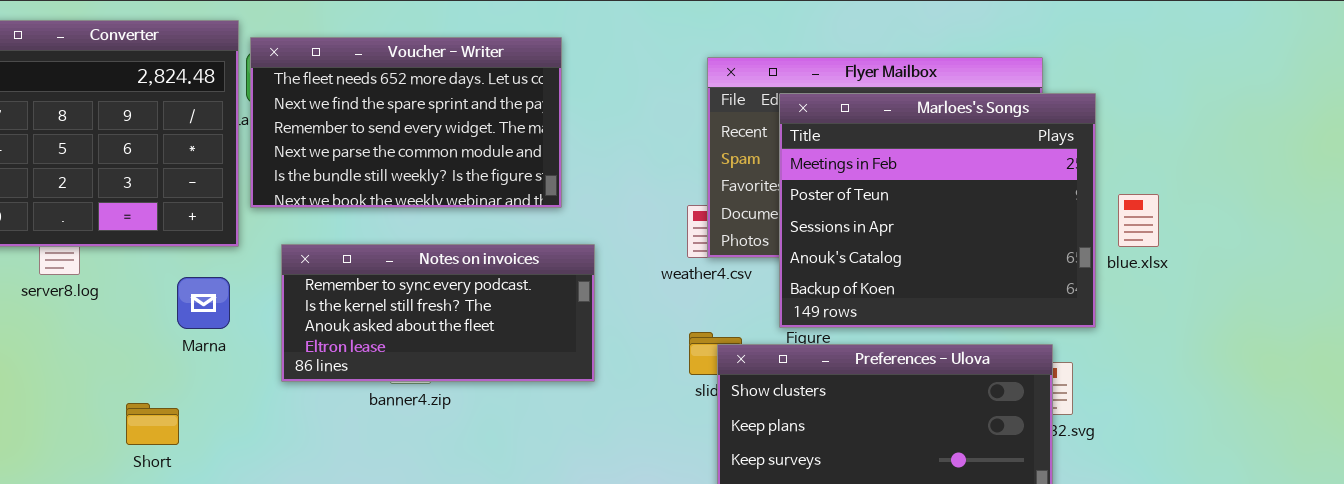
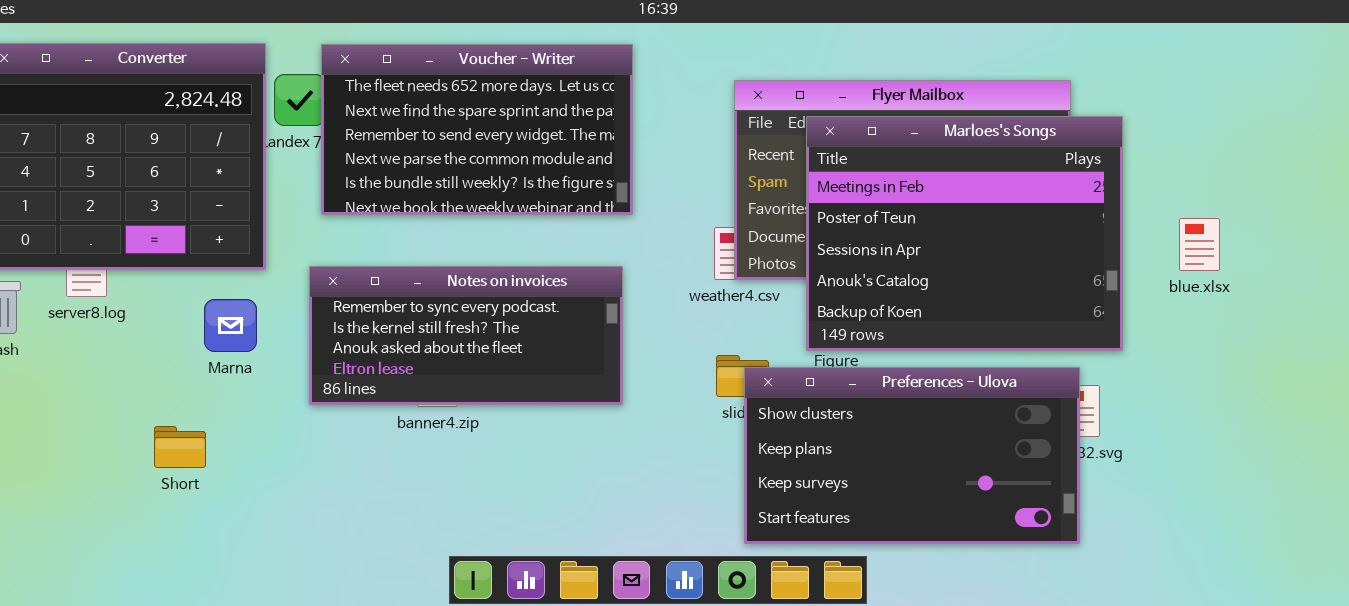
Voucher - Writer: [250,37,562,208] -> [321,44,633,215], moved
blue.xlsx: [1118,194,1159,247] -> [1179,218,1220,271], moved

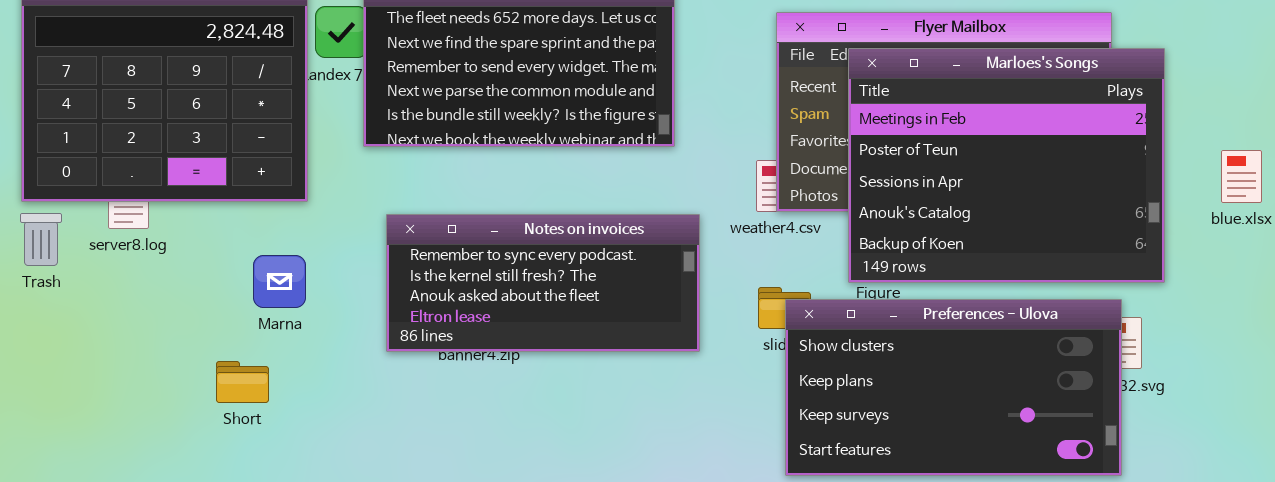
Notes on invoices: [309,266,623,405] -> [386,214,700,352], moved
Marna: [204,299,257,352] -> [253,255,306,308], moved
Short: [154,426,206,468] -> [216,361,269,403], moved

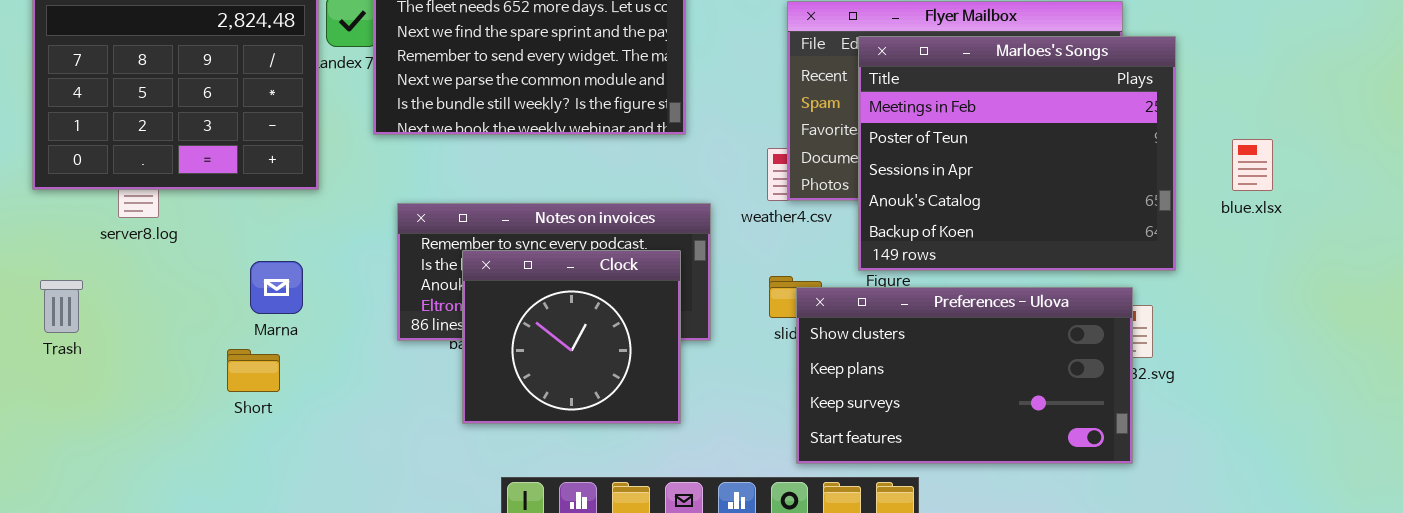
Trash: [20,213,62,266] -> [40,280,83,333], moved
Marna: [253,255,306,308] -> [250,261,303,314], moved
Clock: none -> [462,250,681,424], opened

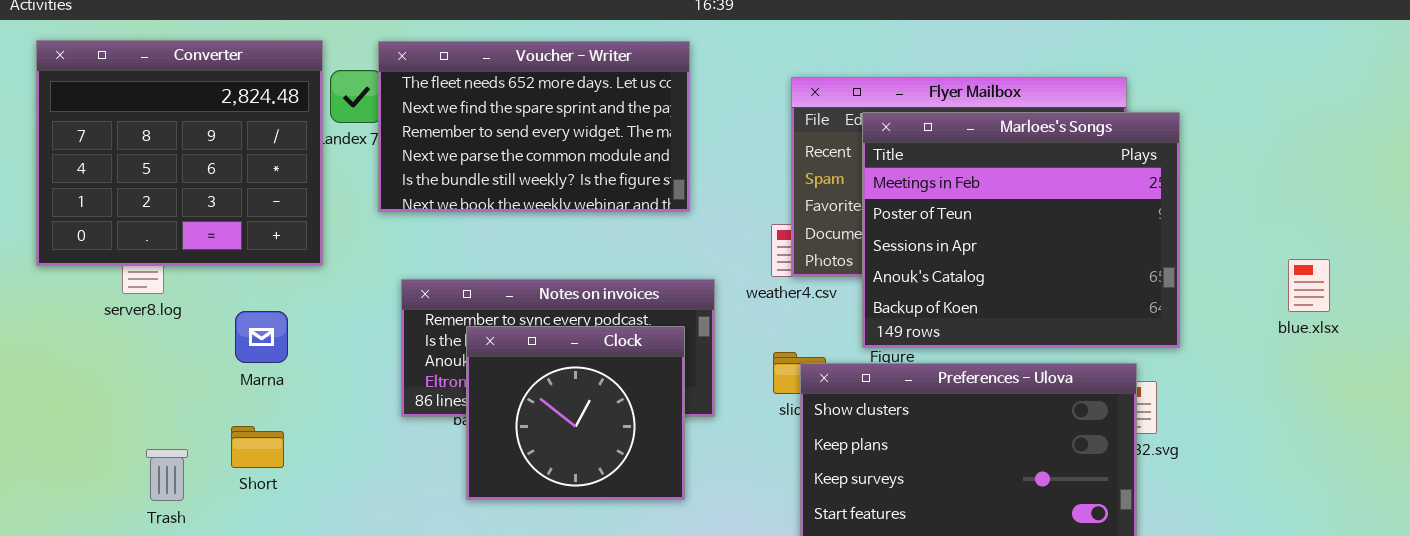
blue.xlsx: [1232,139,1273,191] -> [1288,259,1330,312], moved
Marna: [250,261,303,314] -> [235,311,288,363], moved
Trash: [40,280,83,333] -> [146,449,188,501], moved

